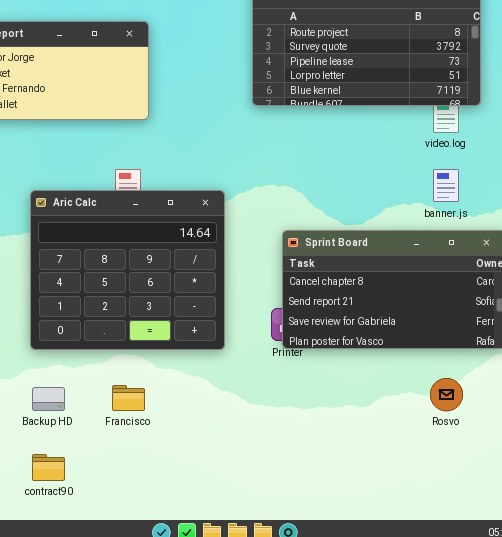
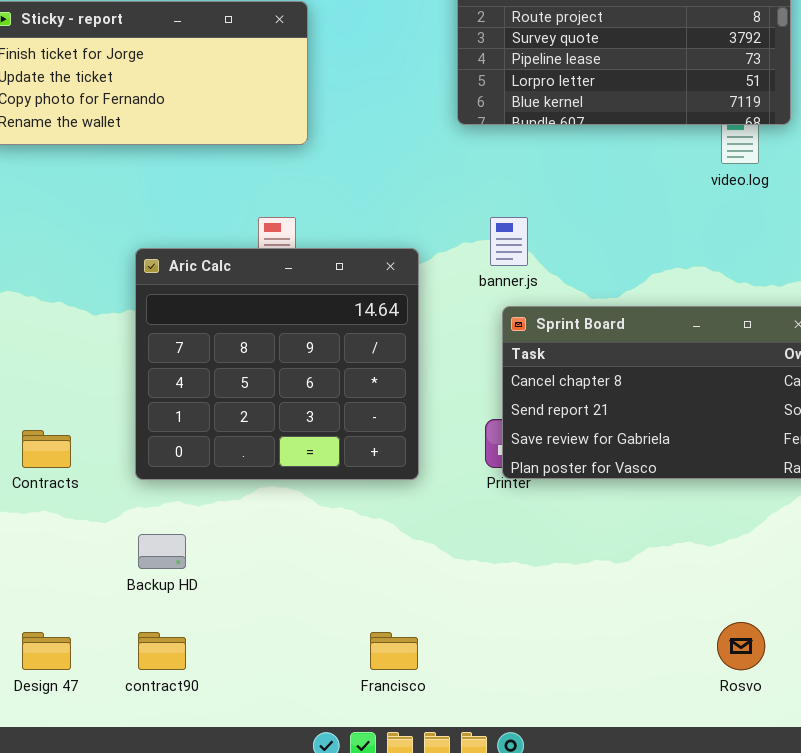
banner.js: [433,169,459,202] -> [490,217,528,266], moved
Rosvo: [430,378,463,411] -> [717,622,765,670], moved
Francisco: [112,385,145,411] -> [370,632,418,670], moved

